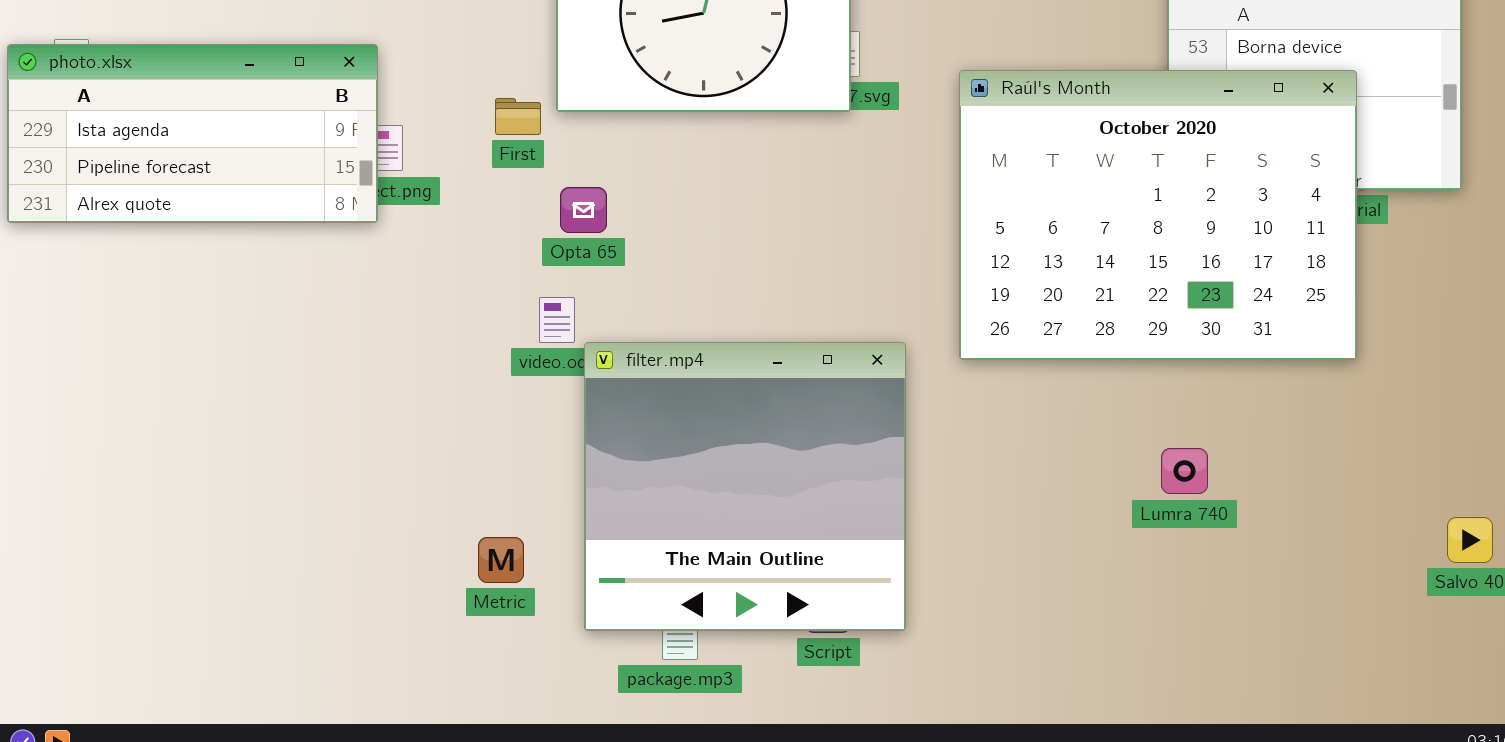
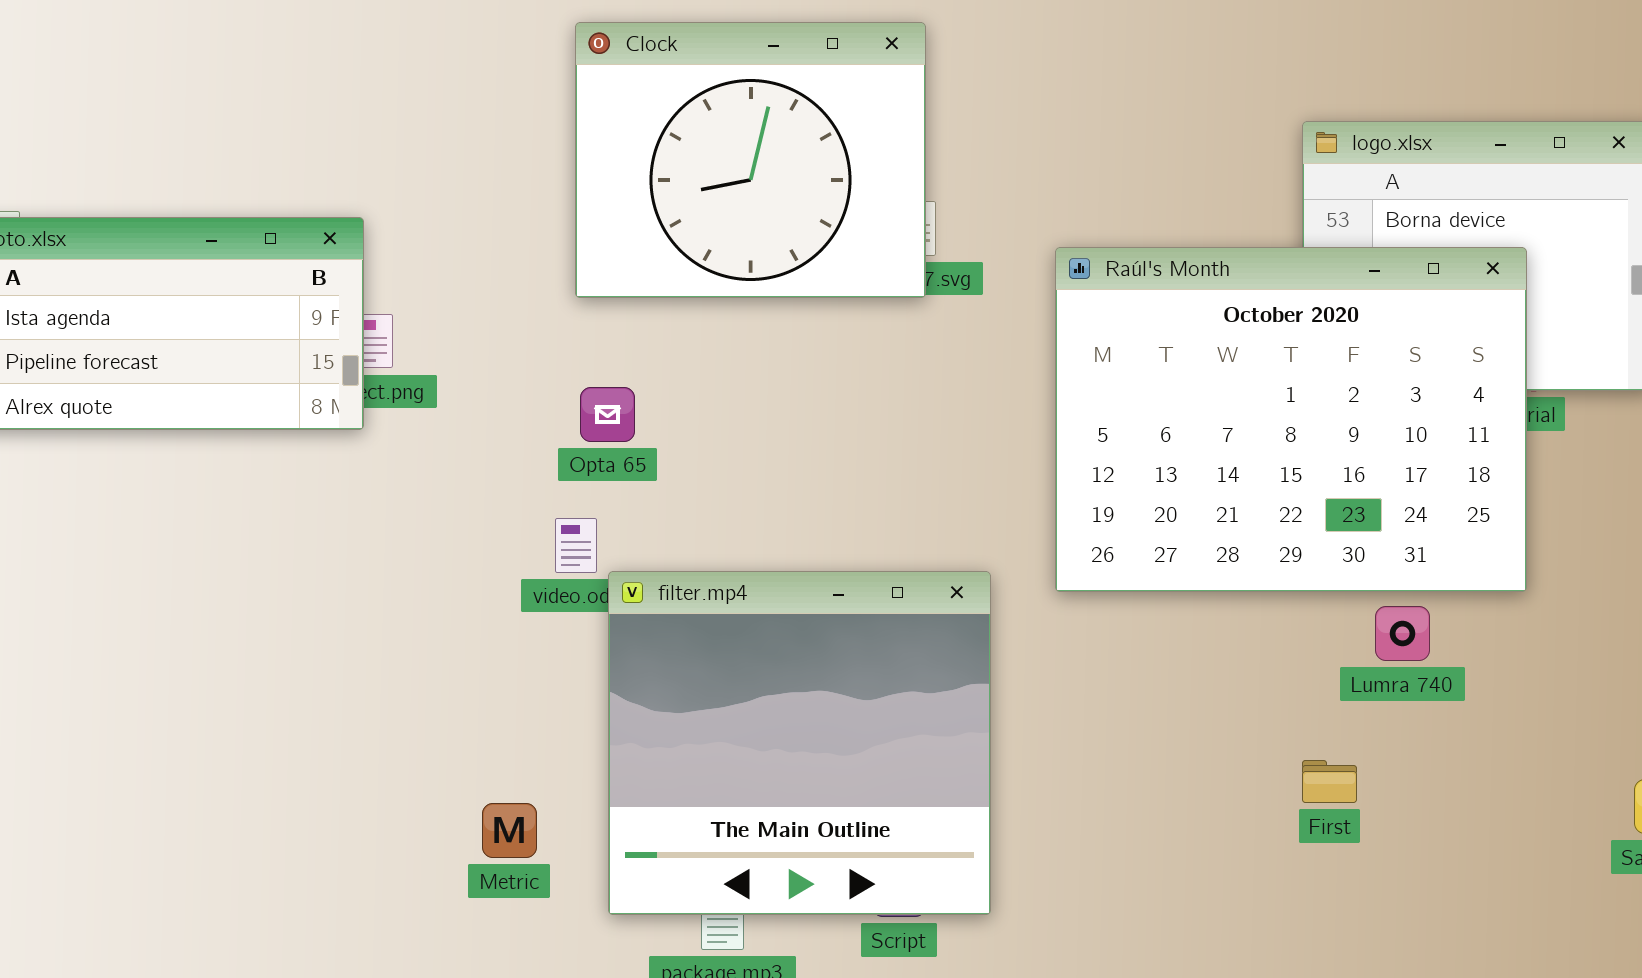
First: [495,98,541,135] -> [1302,760,1357,803], moved
Lumra 740: [1161,448,1208,494] -> [1375,606,1430,661], moved

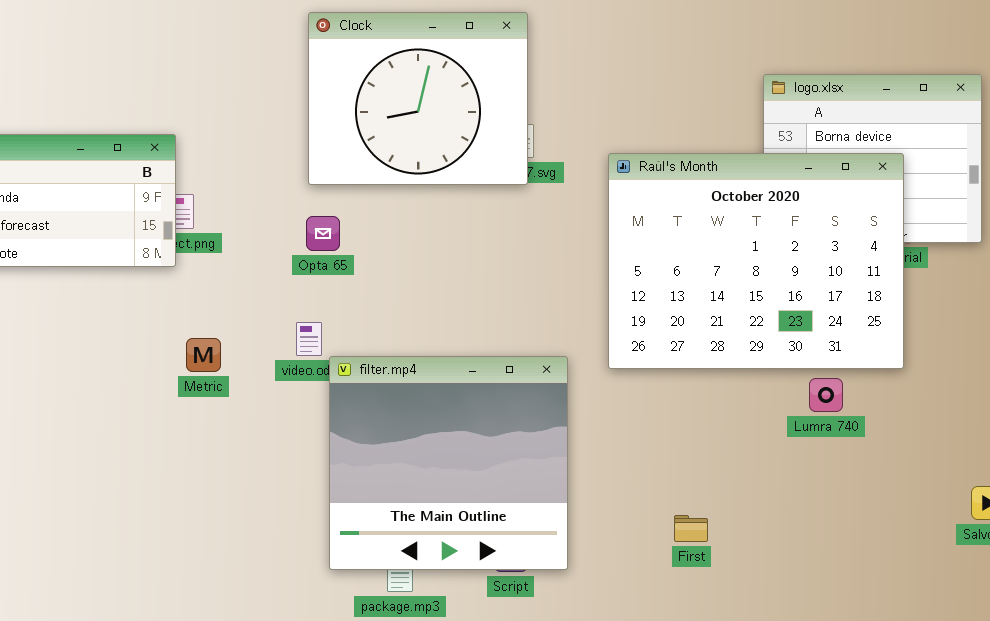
Opta 65: [580,387,635,442] -> [306,216,340,251], moved
First: [1302,760,1357,803] -> [674,515,708,542], moved
Metric: [482,803,537,858] -> [186,338,221,372], moved

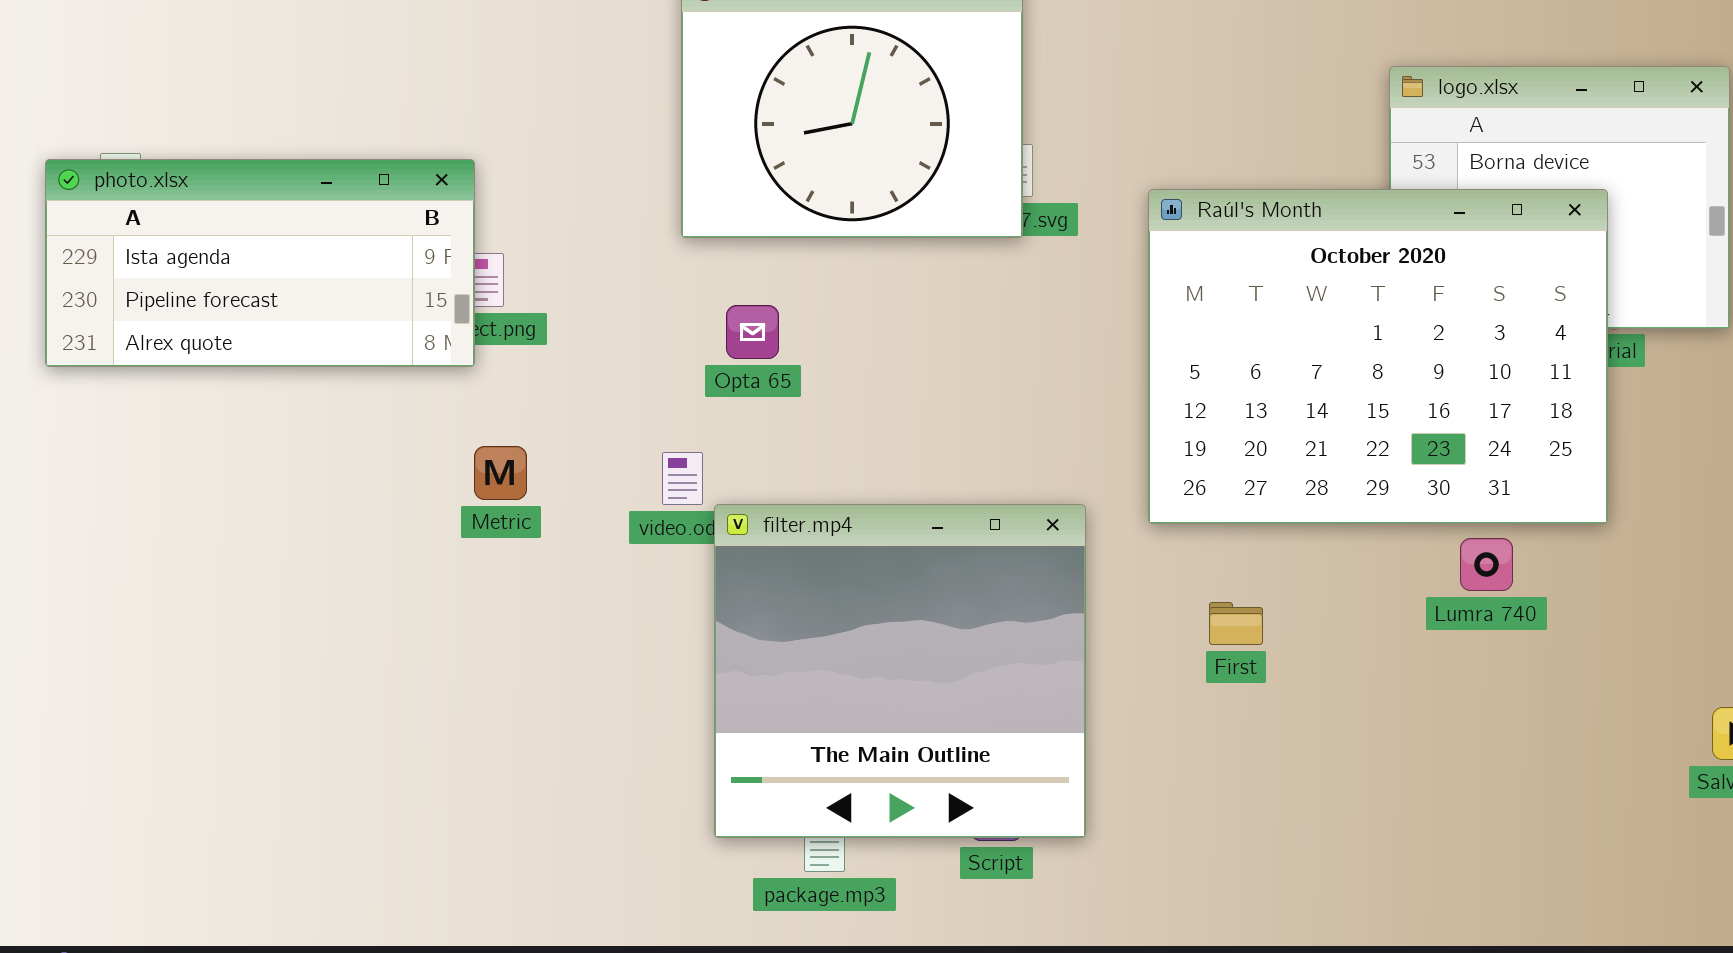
Opta 65: [306,216,340,251] -> [726,305,779,359], moved
Metric: [186,338,221,372] -> [474,446,527,500], moved
First: [674,515,708,542] -> [1209,602,1263,645], moved

